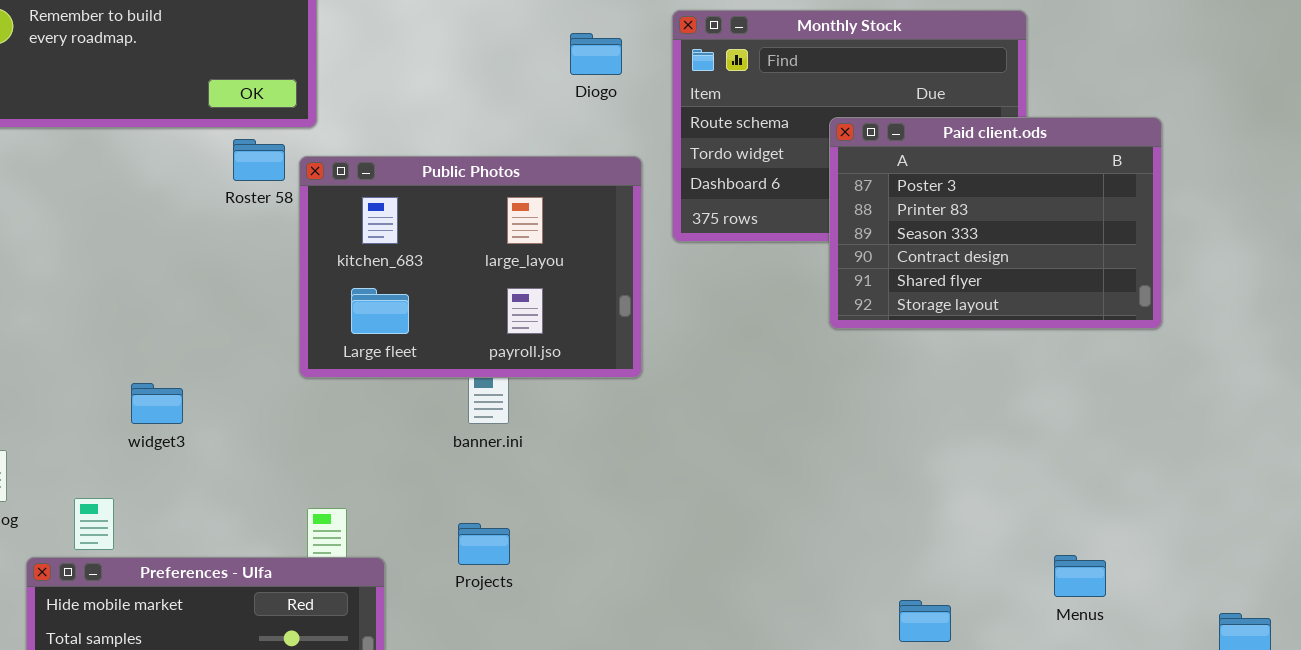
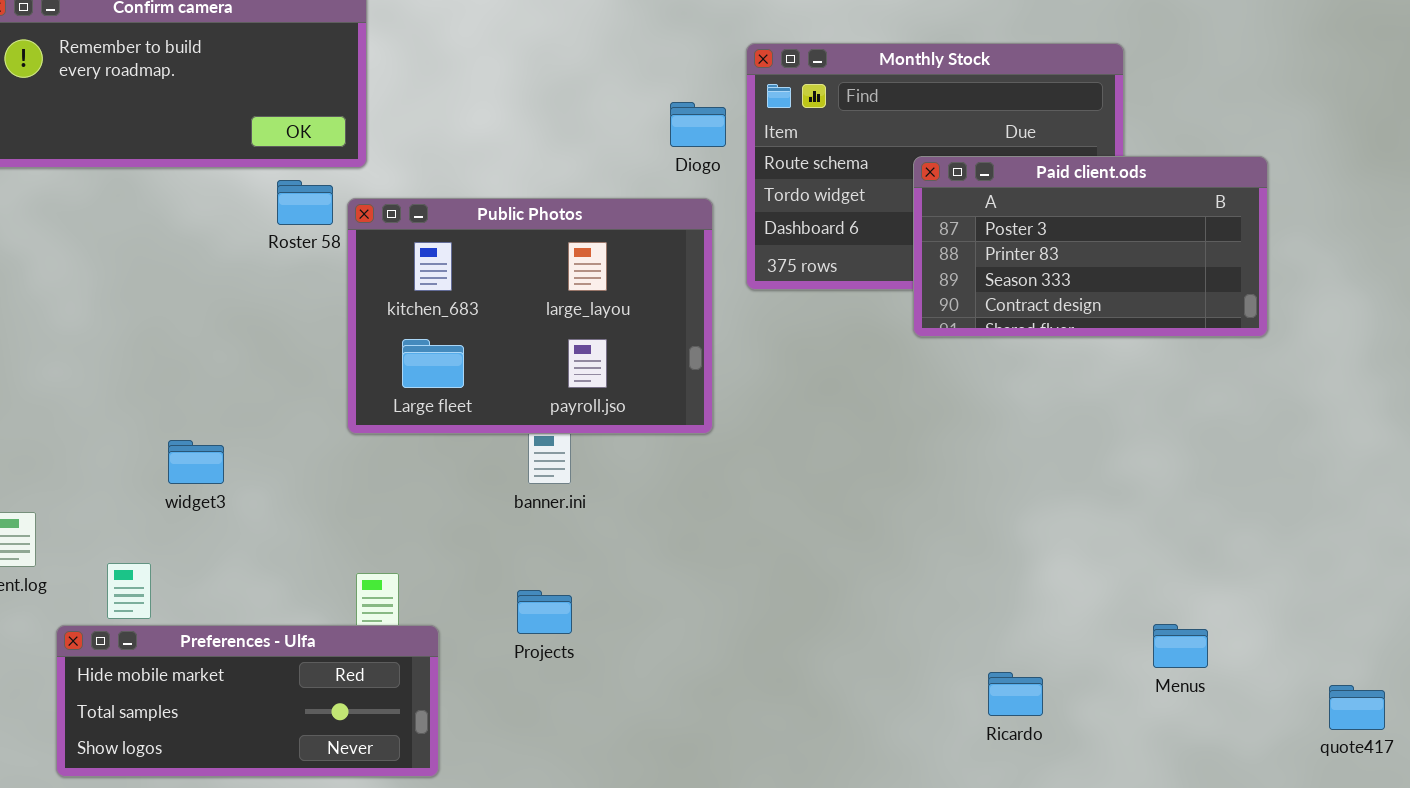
Diogo: [570,33,622,75] -> [670,102,726,147], moved
Paid client.ods: [829,117,1162,329] -> [913,156,1268,337], resized

